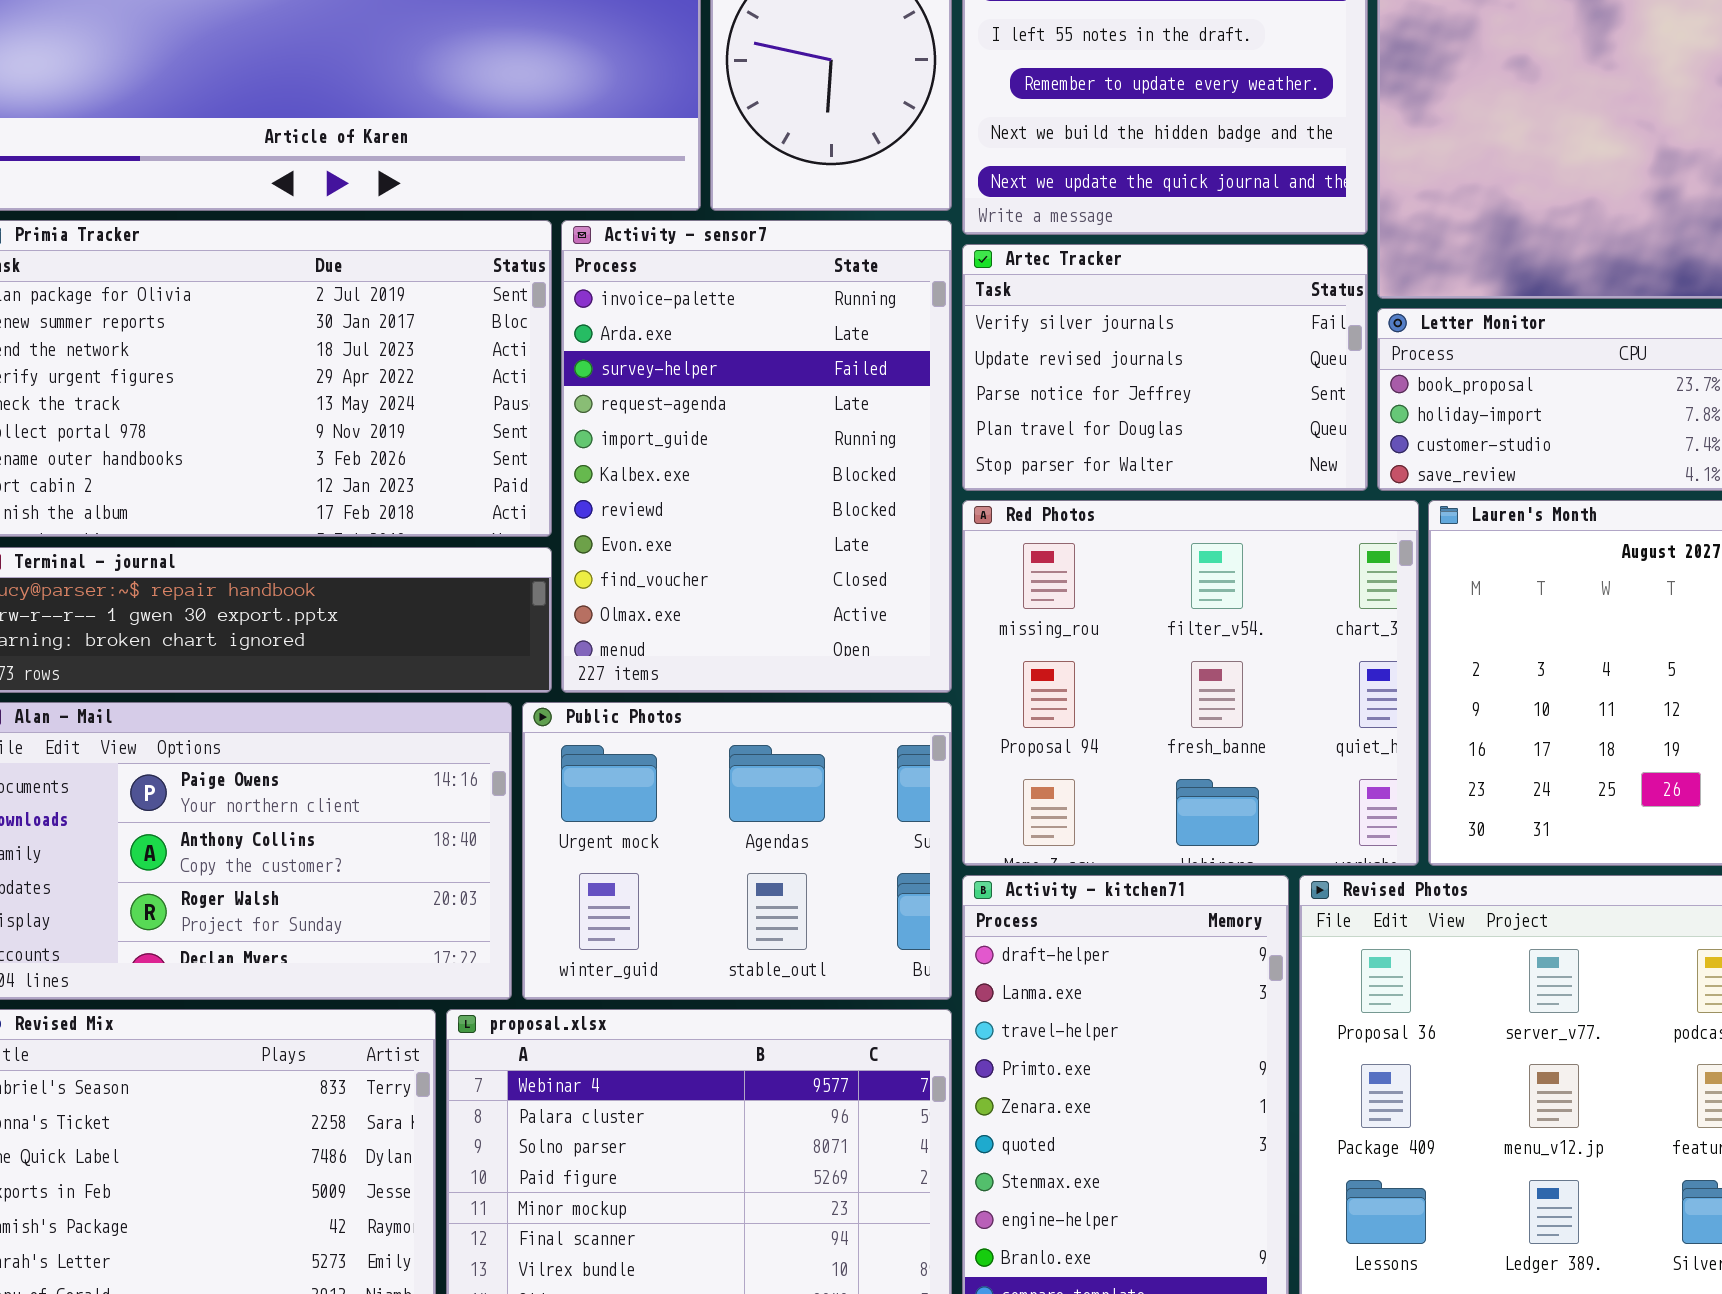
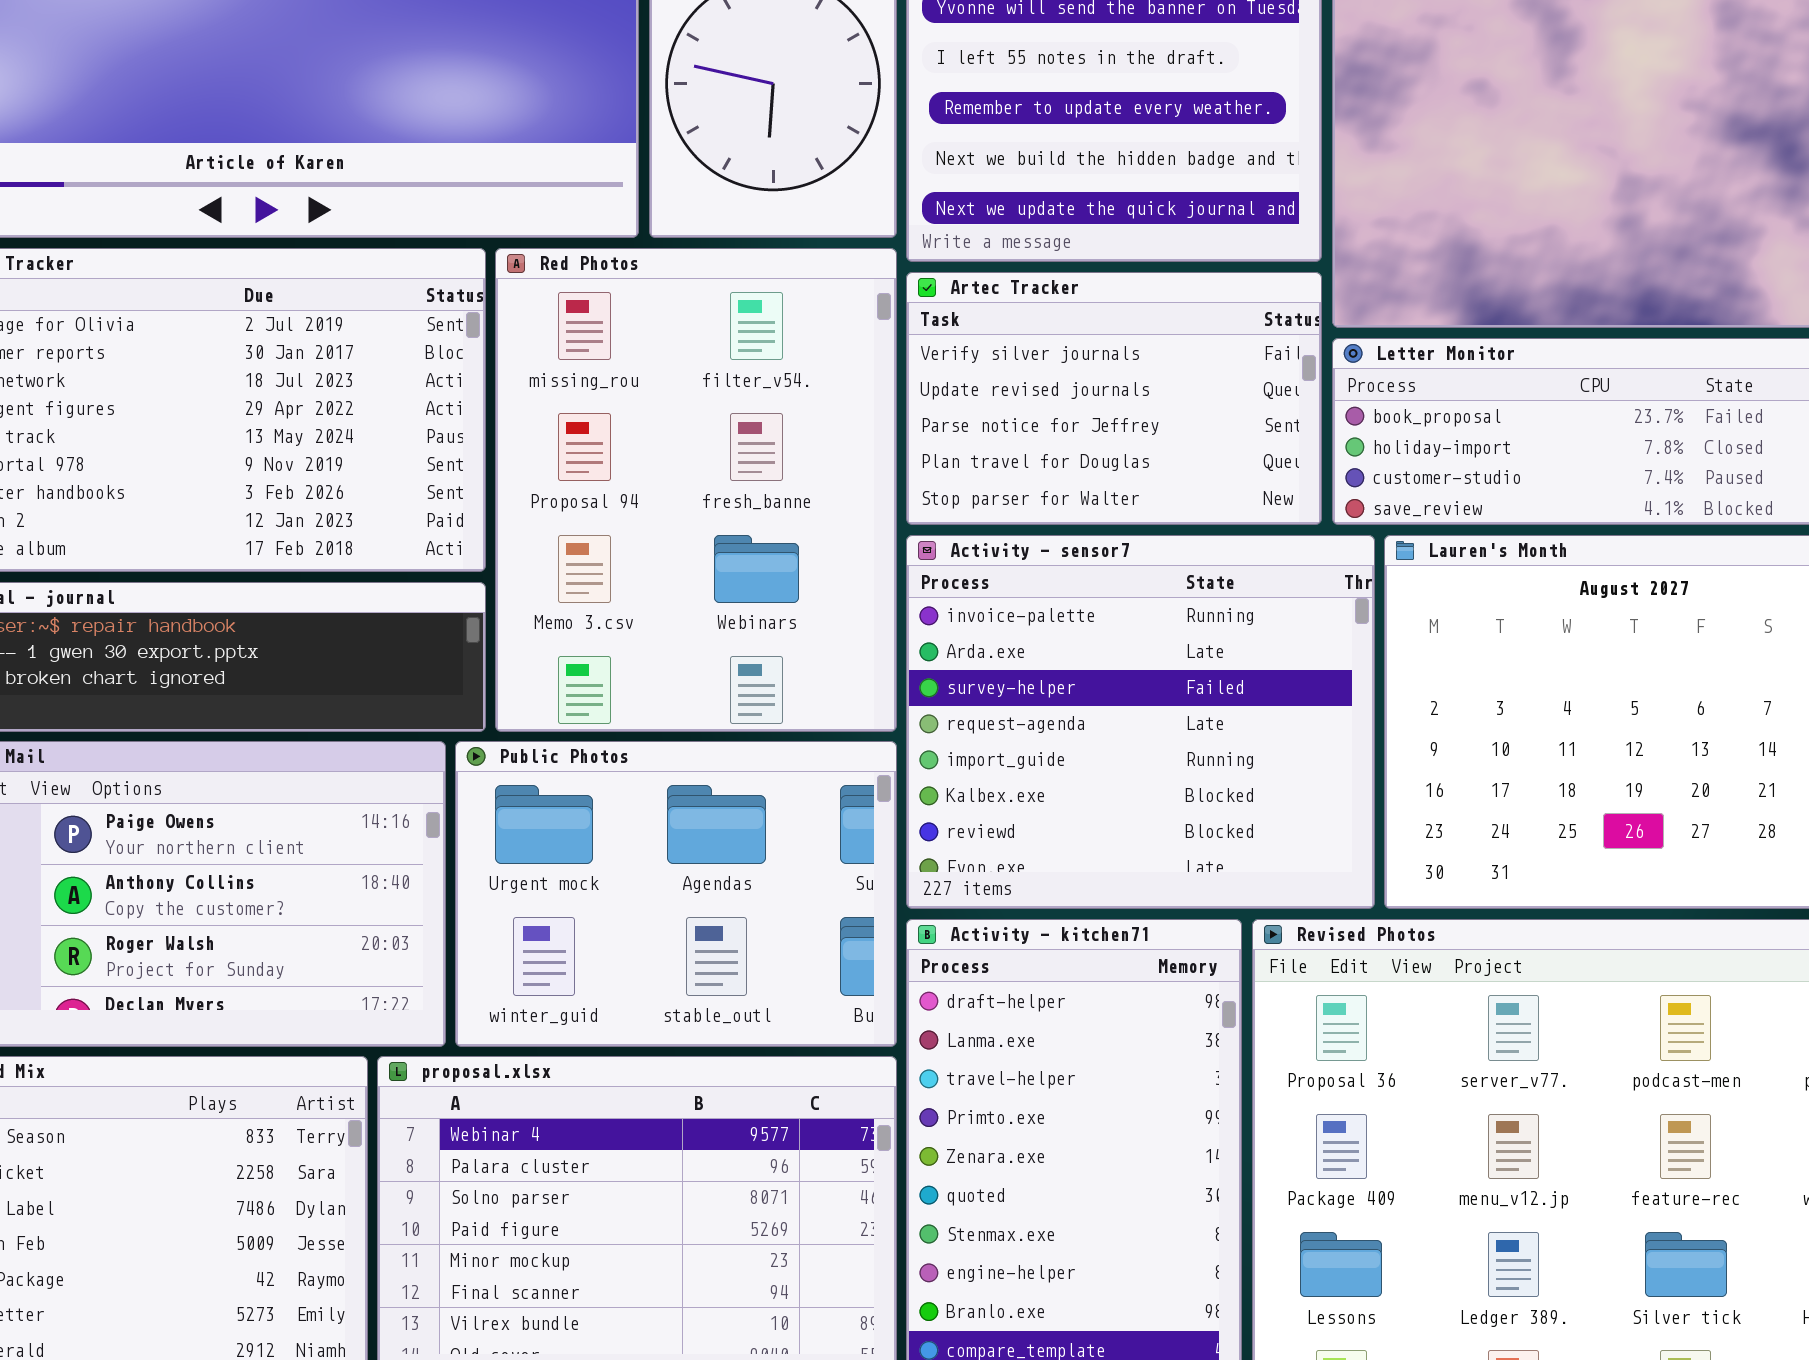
Activity - sensor7: [561,220,952,693] -> [906,535,1375,909], moved, resized
Red Photos: [962,500,1419,866] -> [495,248,897,732], moved, resized

